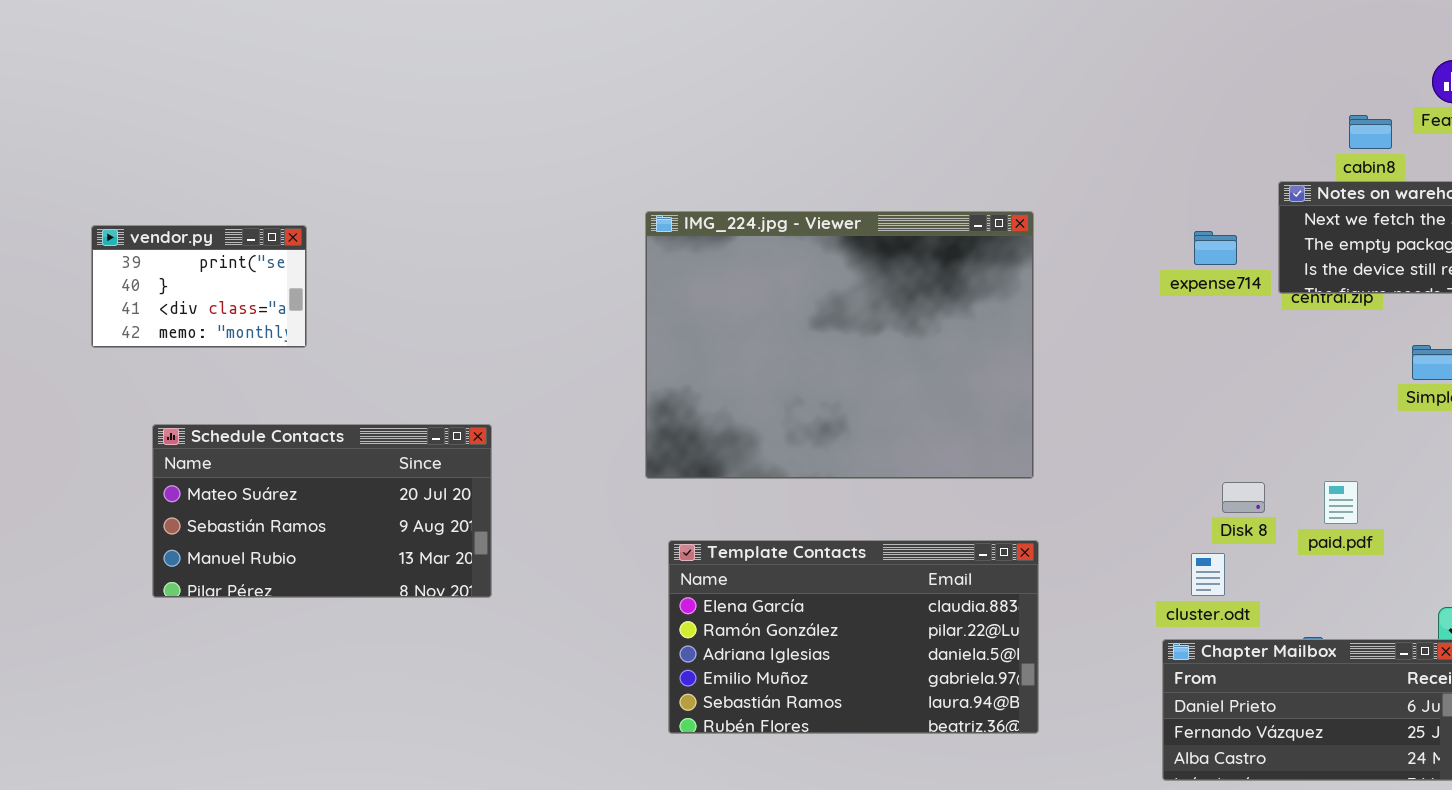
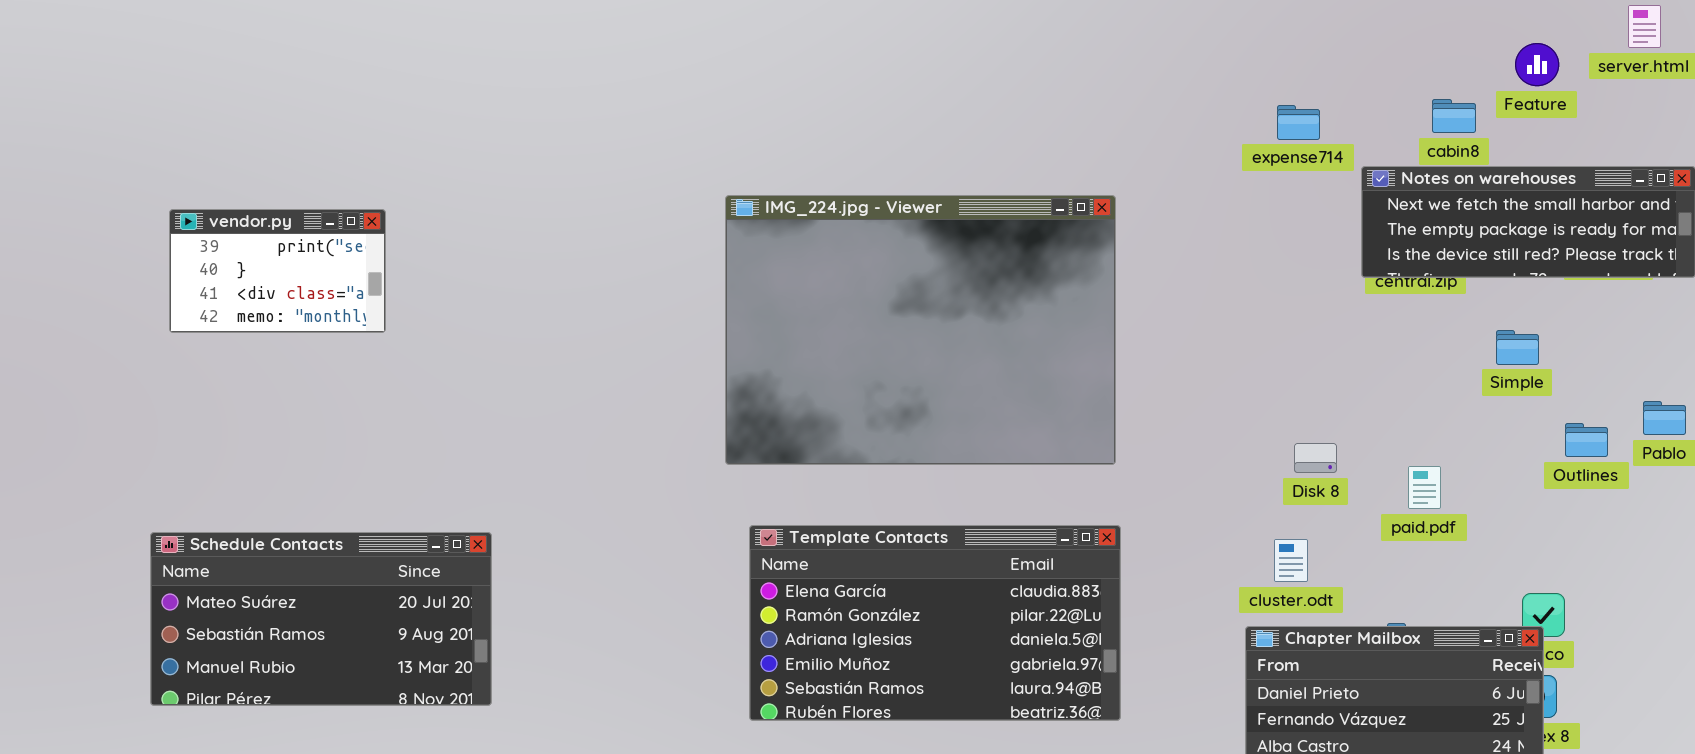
expense714: [1194,231,1237,265] -> [1277,105,1320,140], moved
Schedule Contacts: [152,424,492,598] -> [150,532,492,706], moved
Disk 8: [1222,482,1265,513] -> [1294,443,1337,473], moved

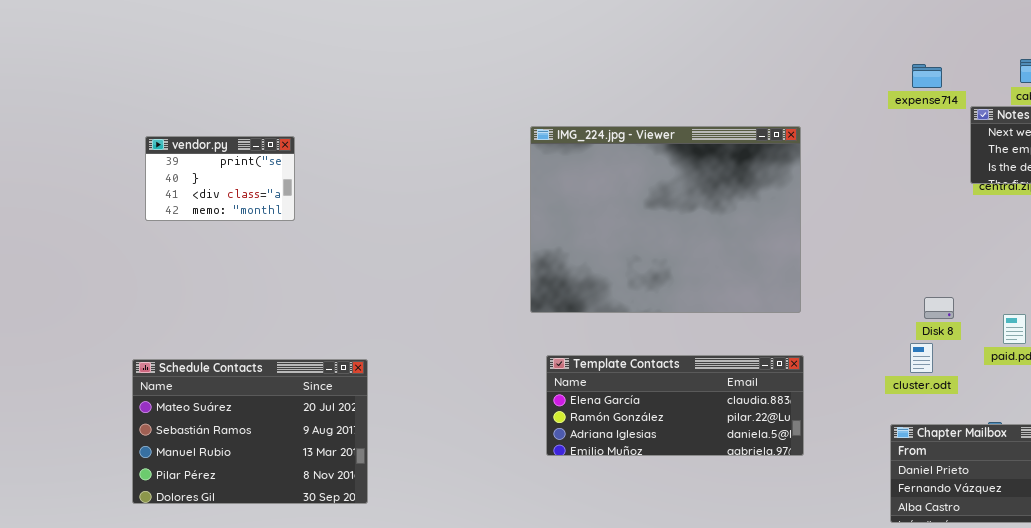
Template Contacts: [749,525,1121,721] -> [546,355,804,456], resized
Schedule Contacts: [150,532,492,706] -> [132,359,368,504], resized
cluster.odt: [1274,539,1308,582] -> [910,343,933,373], moved

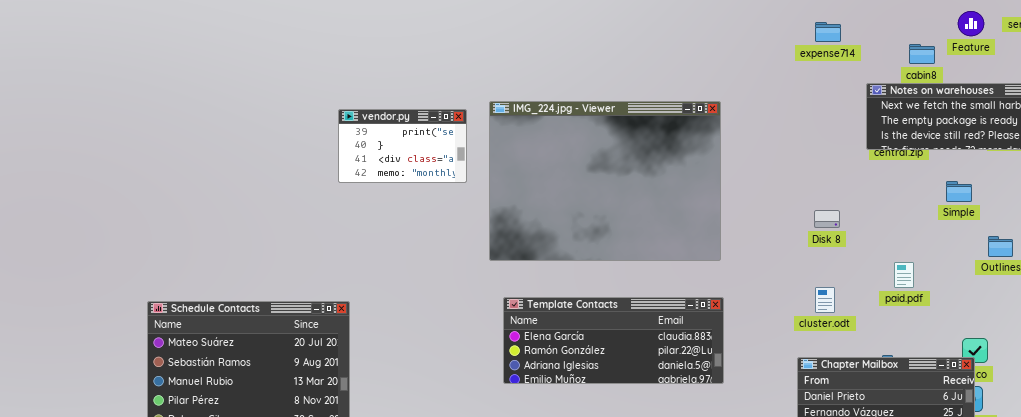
expense714: [912,64,942,88] -> [815,22,841,42], moved
vendor.py: [145,136,295,221] -> [338,109,467,183], moved
Disk 8: [924,297,954,319] -> [814,210,840,228], moved

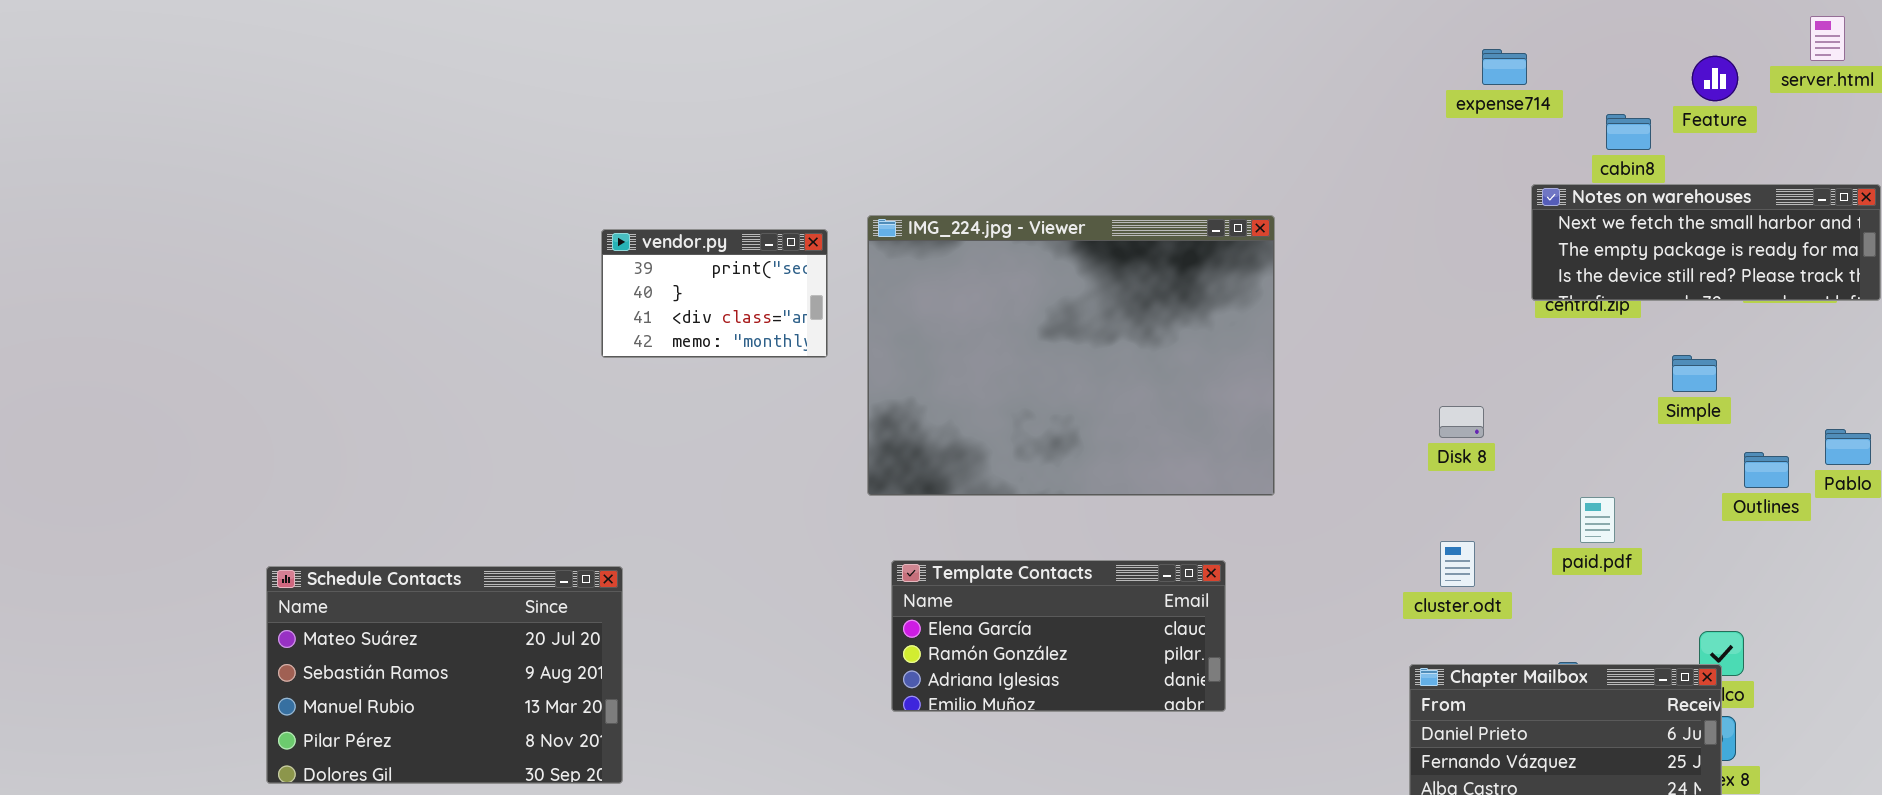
expense714: [815,22,841,42] -> [1482,49,1527,85], moved
Template Contacts: [503,297,724,384] -> [891,560,1226,712], resized

